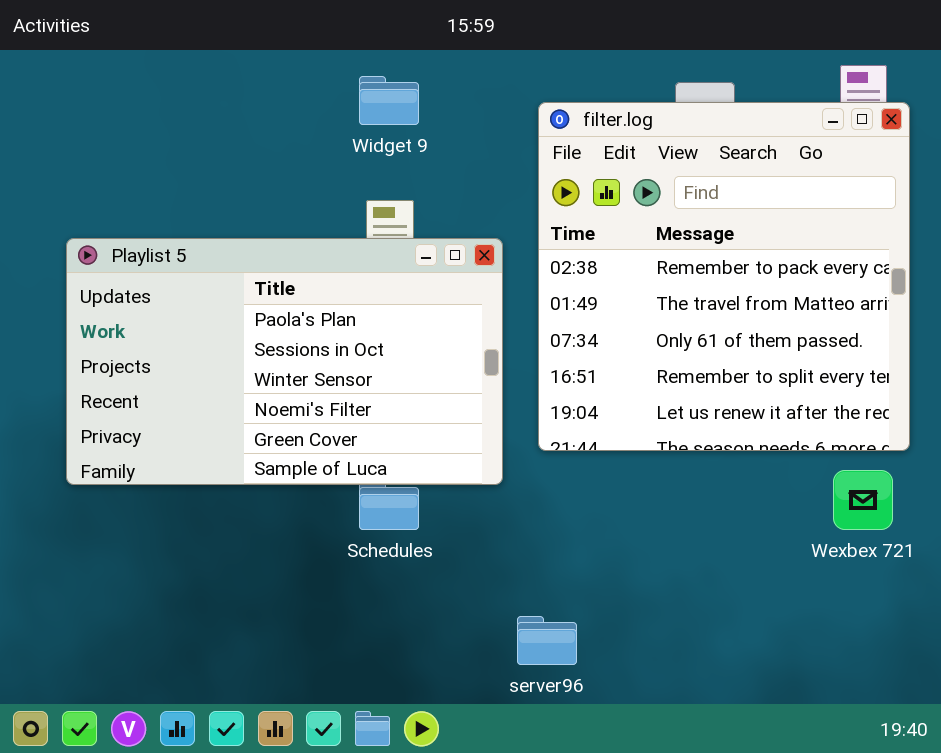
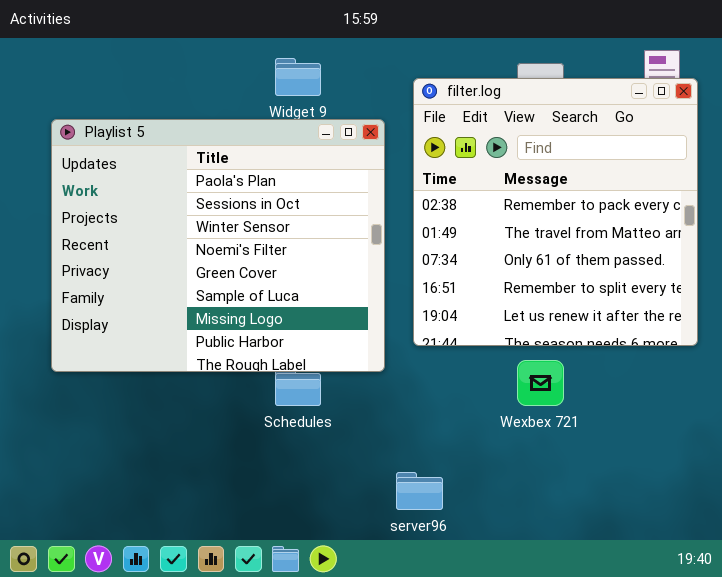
Playlist 5: [66,238,503,485] -> [51,119,385,372], resized
Wexbex 721: [833,470,893,530] -> [517,360,564,406], moved

